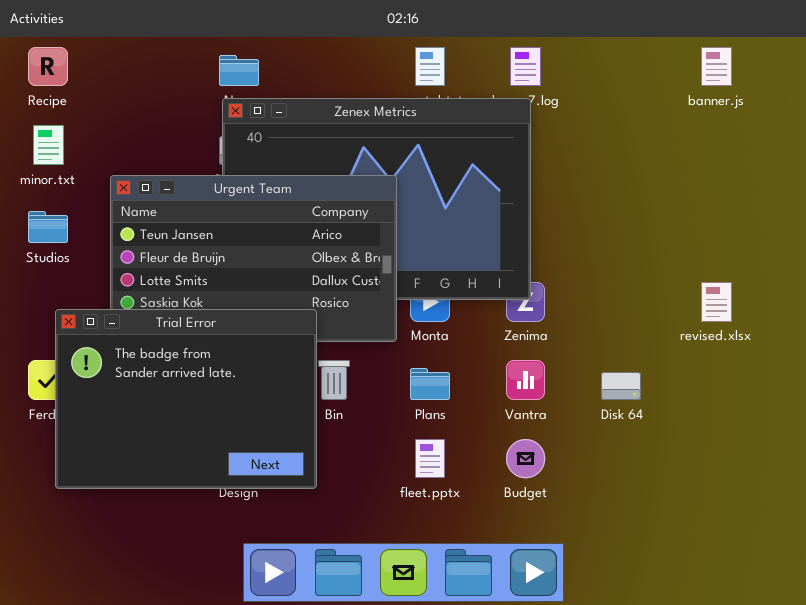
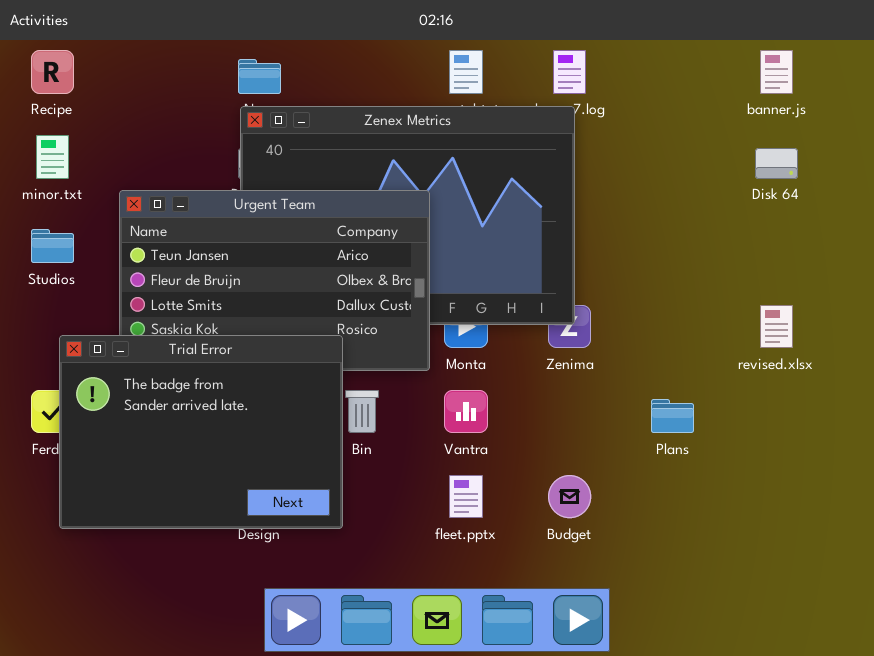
Vantra: [506,360,545,400] -> [444,390,488,433], moved
Plans: [410,368,450,400] -> [651,399,694,433], moved
Disk 64: [601,372,641,400] -> [755,148,798,179], moved

